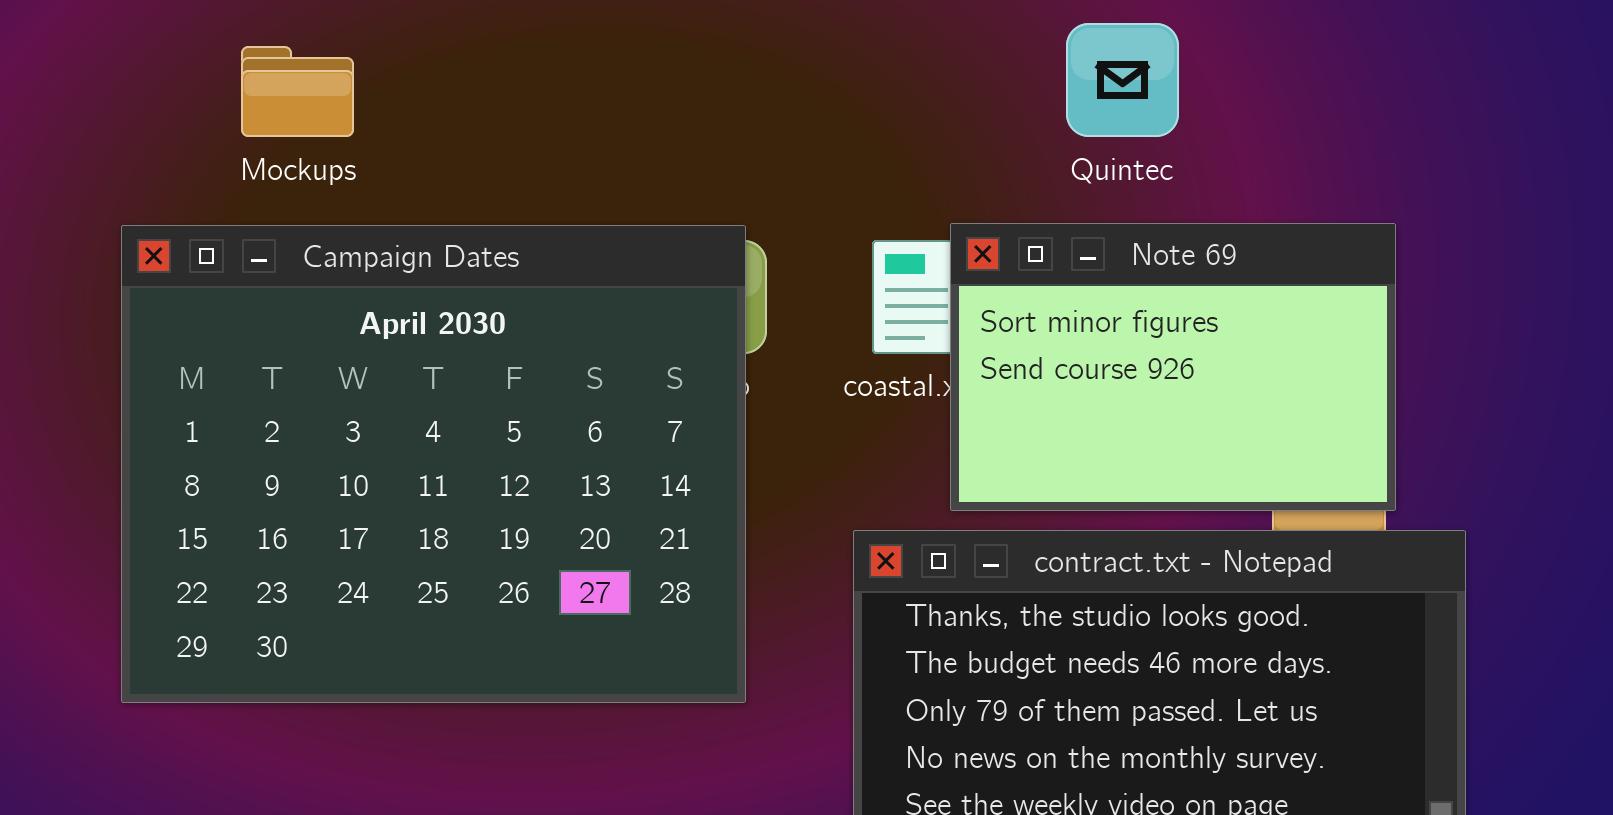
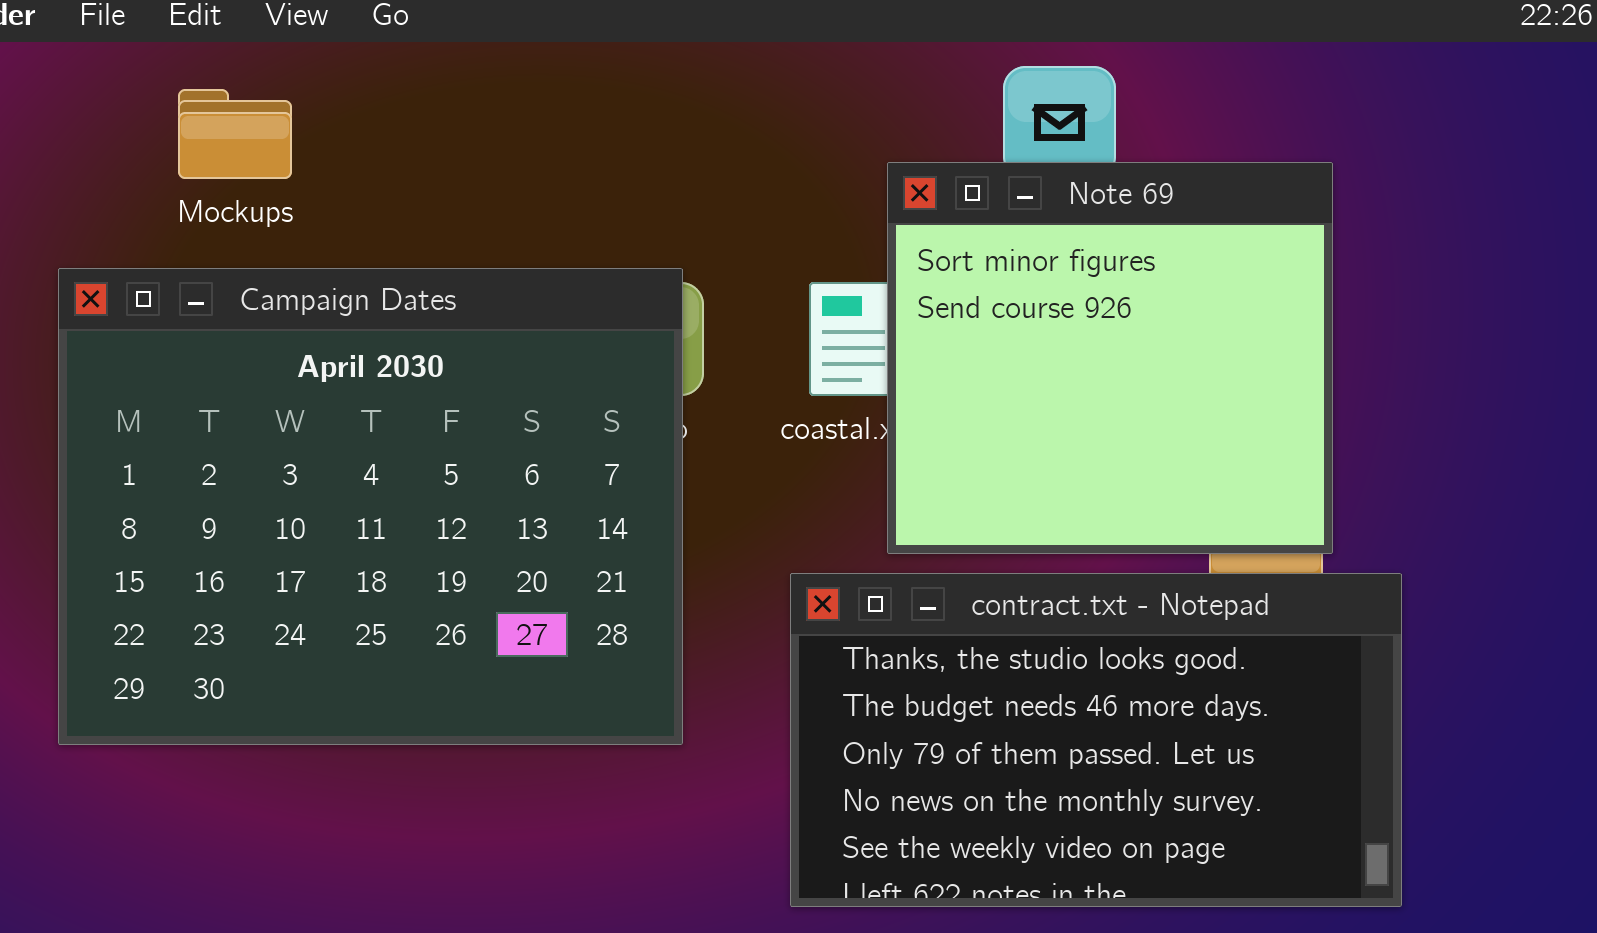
Note 69: [950,223,1396,511] -> [887,162,1333,554], resized

